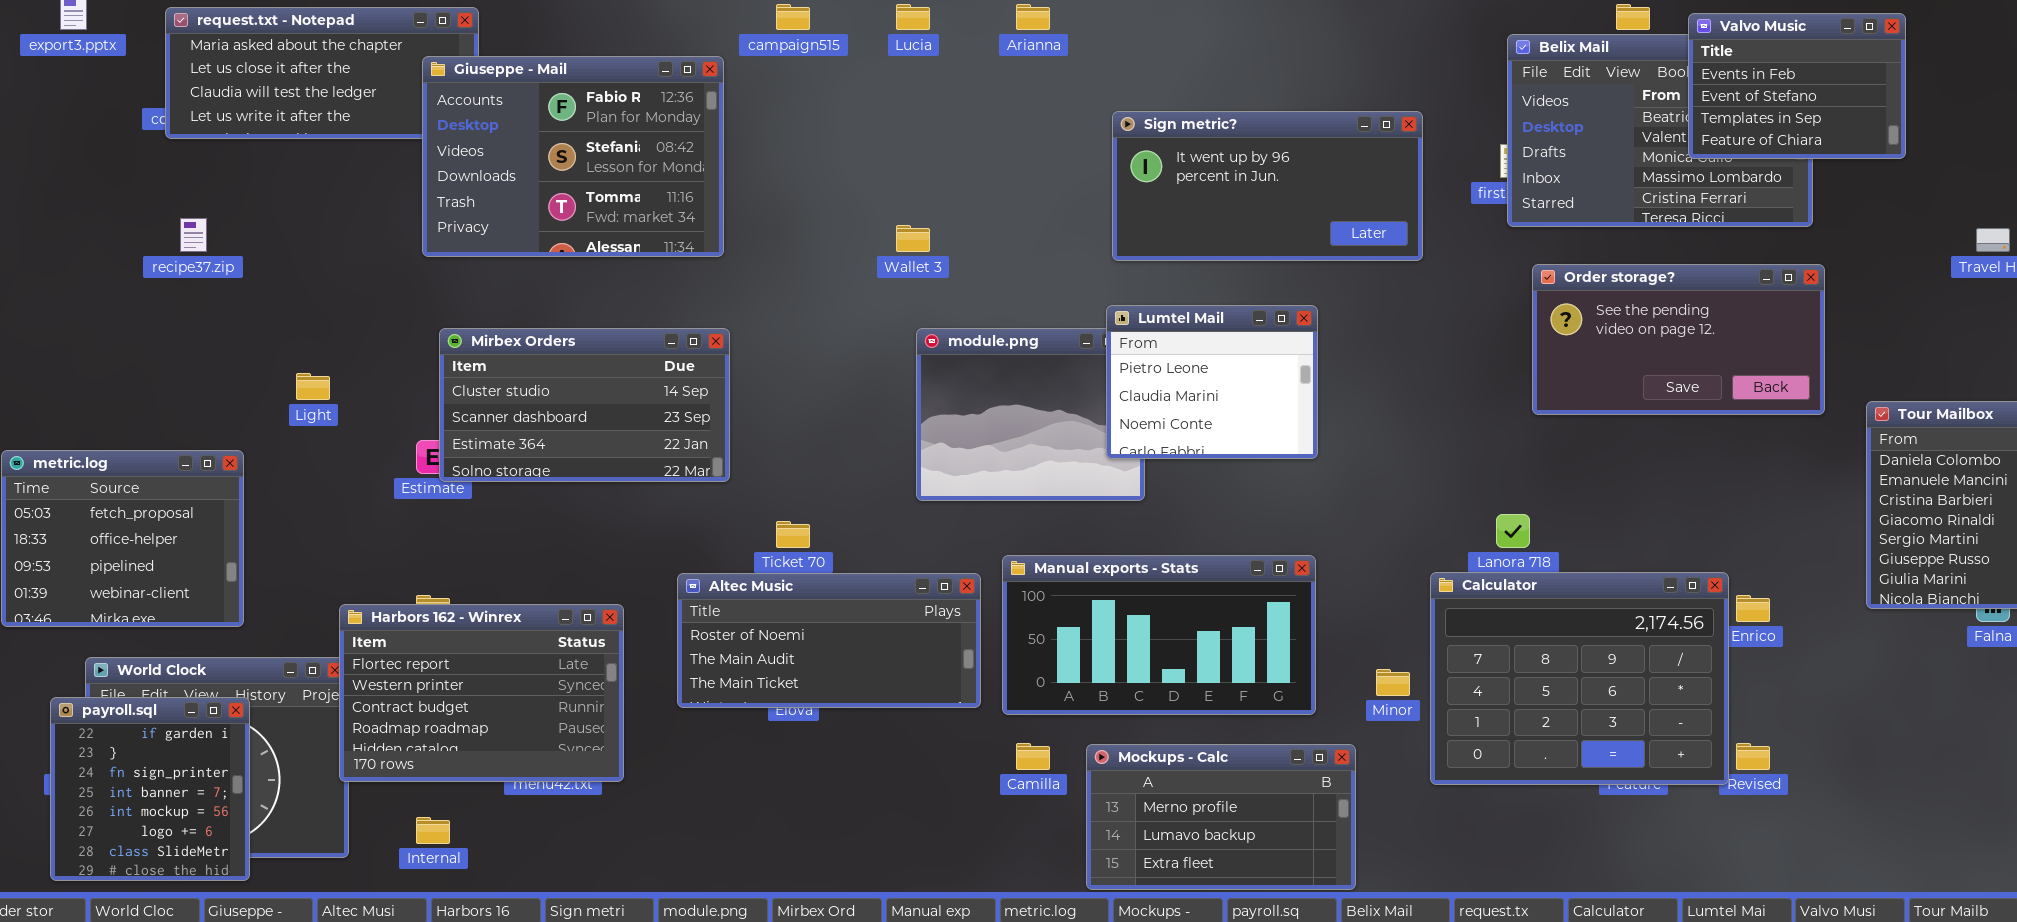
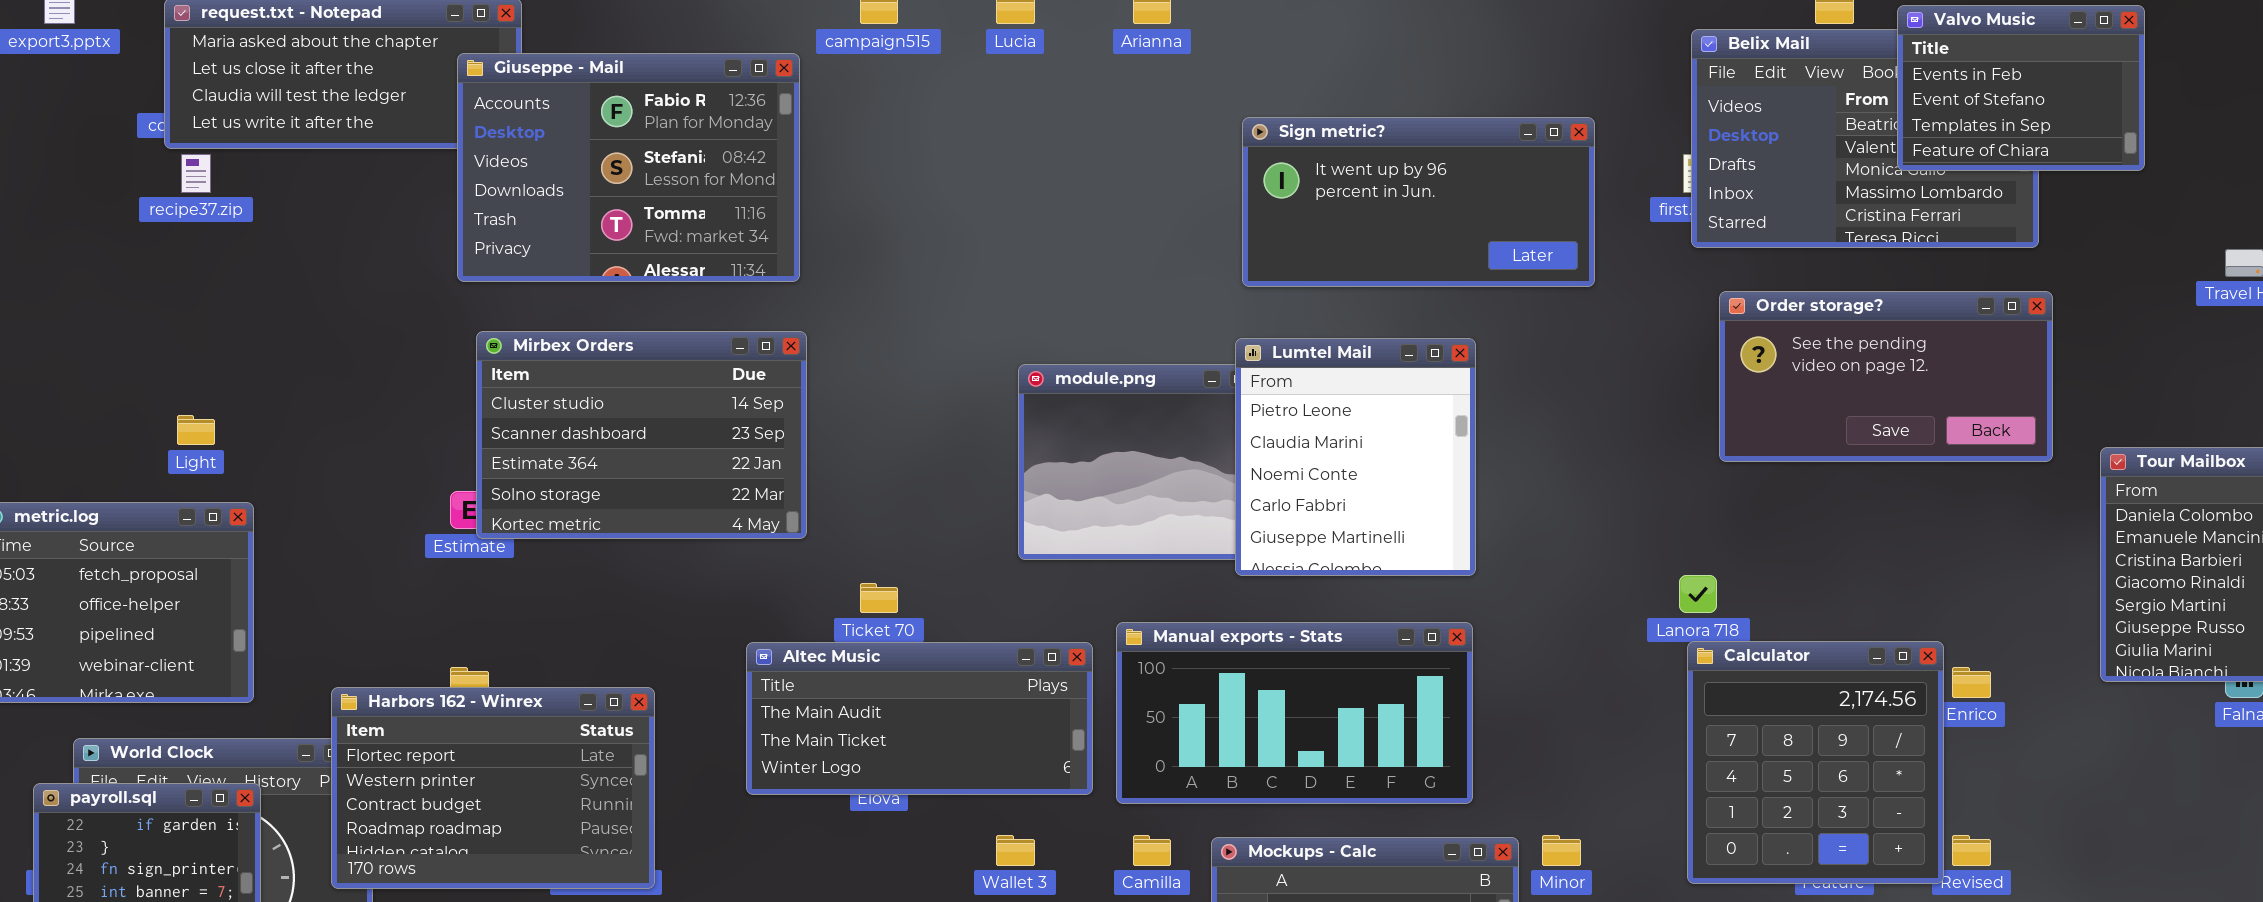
recipe37.zip: [180,218,207,252] -> [181,154,211,193], moved
Wallet 3: [896,225,930,252] -> [996,835,1035,866], moved
Lumtel Mail: [1106,305,1318,459] -> [1235,338,1476,576], resized
Mirbex Orders: [439,328,730,482] -> [476,331,807,539], resized
Light: [296,373,330,400] -> [177,415,215,445], moved
Calculator: [1430,572,1729,785] -> [1687,641,1944,884], resized
Altec Music: [677,573,981,708] -> [746,642,1093,795], scrolled down 1 row
Harbors 162 - Winrex: [339,604,624,782] -> [331,687,655,889], moved
Minor: [1376,669,1410,696] -> [1542,835,1581,866], moved

